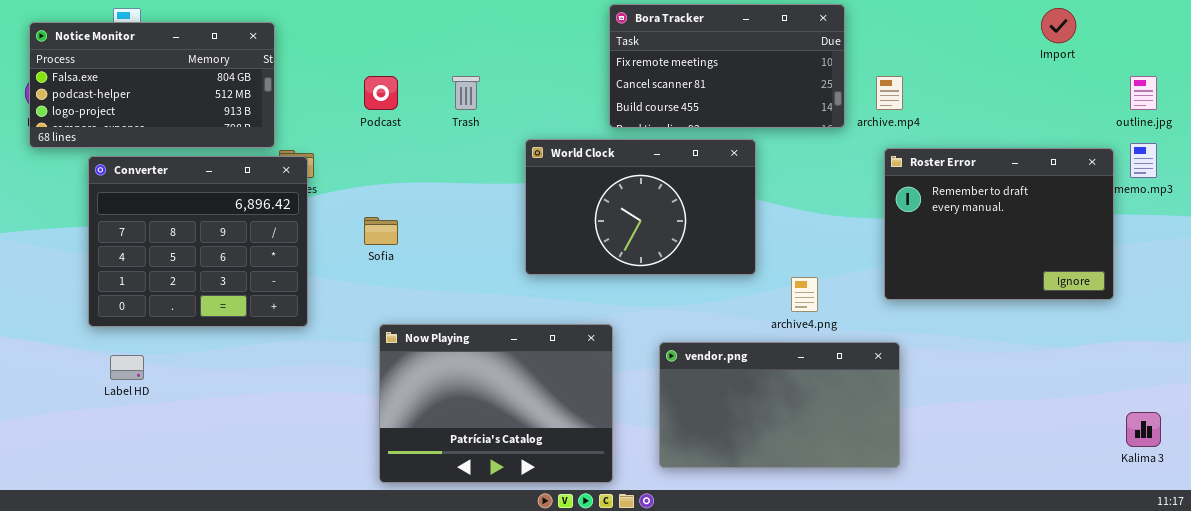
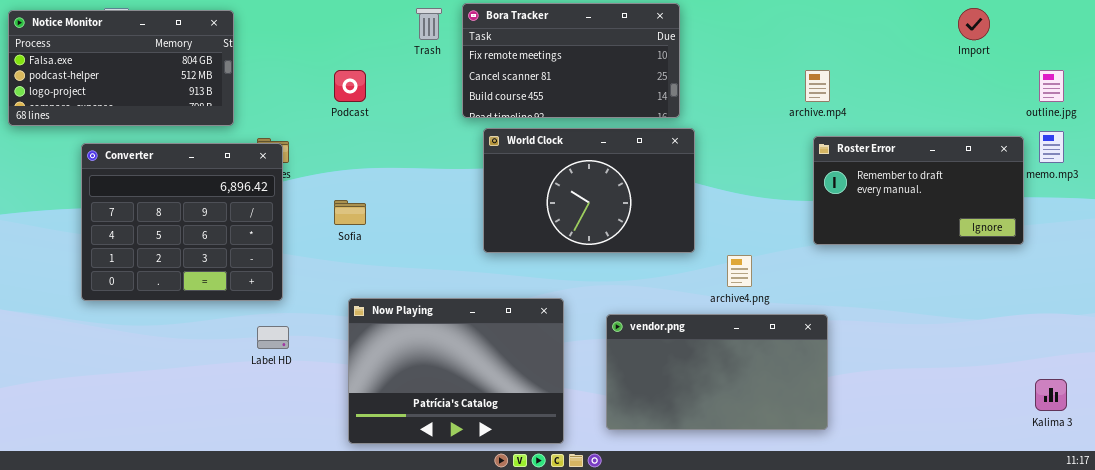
Bora Tracker: [609,4,845,128] -> [462,3,680,118], moved
Notice Monitor: [29,22,275,148] -> [8,10,234,126], moved
Trash: [452,76,480,110] -> [416,8,442,40], moved
Roster Error: [884,148,1114,300] -> [813,136,1024,245], resized
Label HD: [110,355,144,380] -> [257,326,289,349], moved

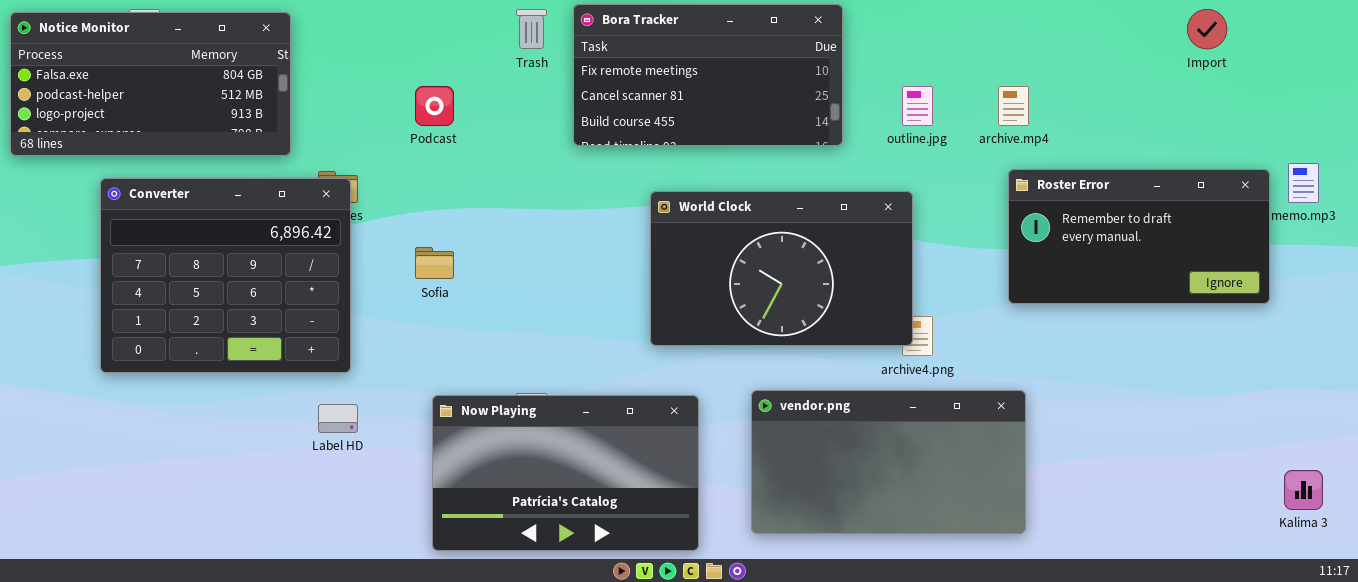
outline.jpg: [1039,70,1064,102] -> [902,86,933,126], moved
World Clock: [483,128,695,253] -> [650,191,913,346], moved
Now Playing: [348,298,564,444] -> [432,395,699,551], resized

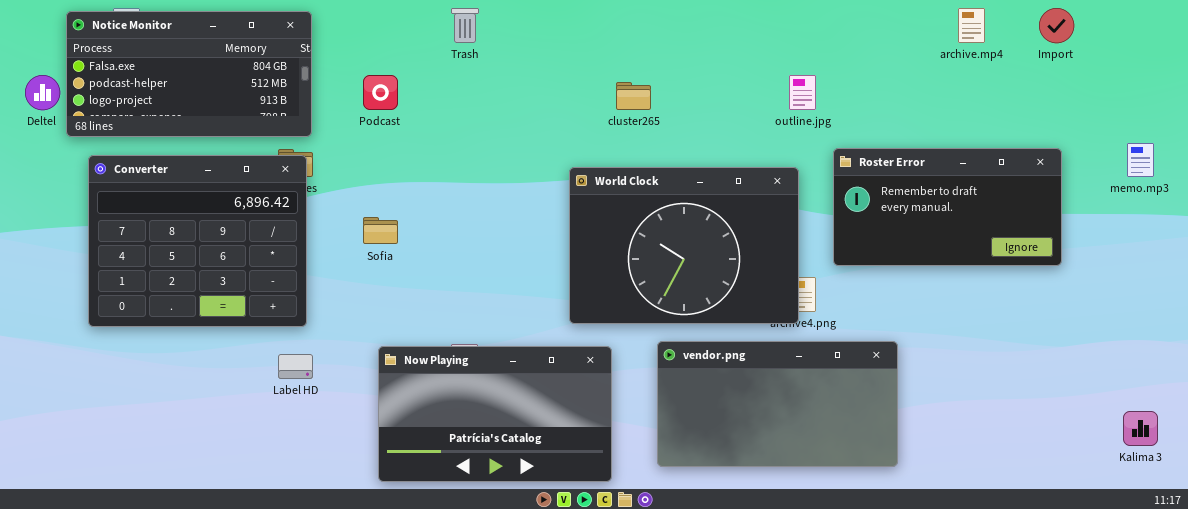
Bora Tracker: [573,4,843,146] -> none, closed
Notice Monitor: [10,12,291,156] -> [66,11,312,137], moved
archive.mp4: [998,86,1029,126] -> [958,8,985,43], moved
Roster Error: [1008,169,1270,304] -> [833,148,1062,266], moved
World Clock: [650,191,913,346] -> [569,167,799,324], resized

